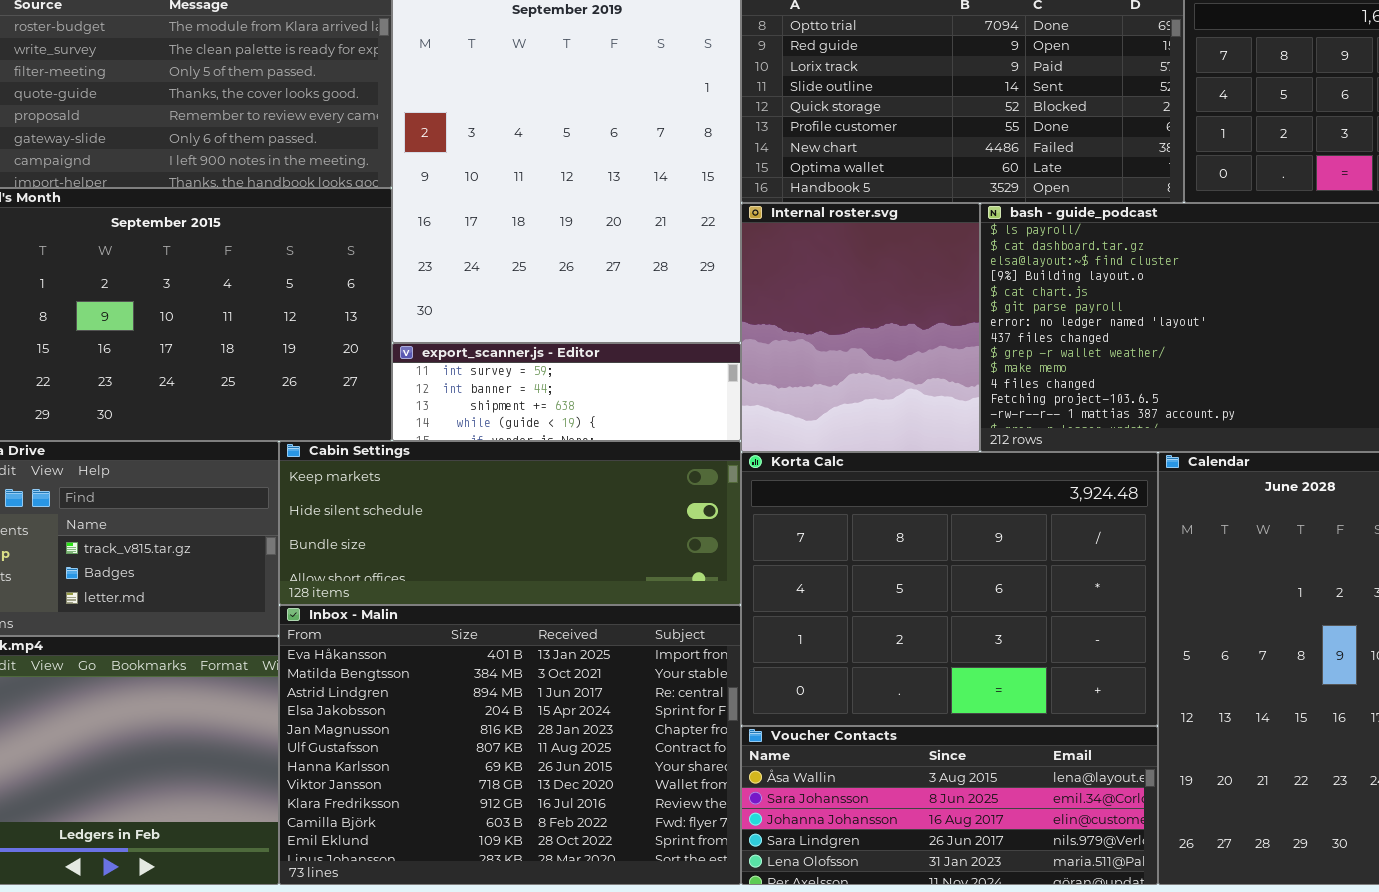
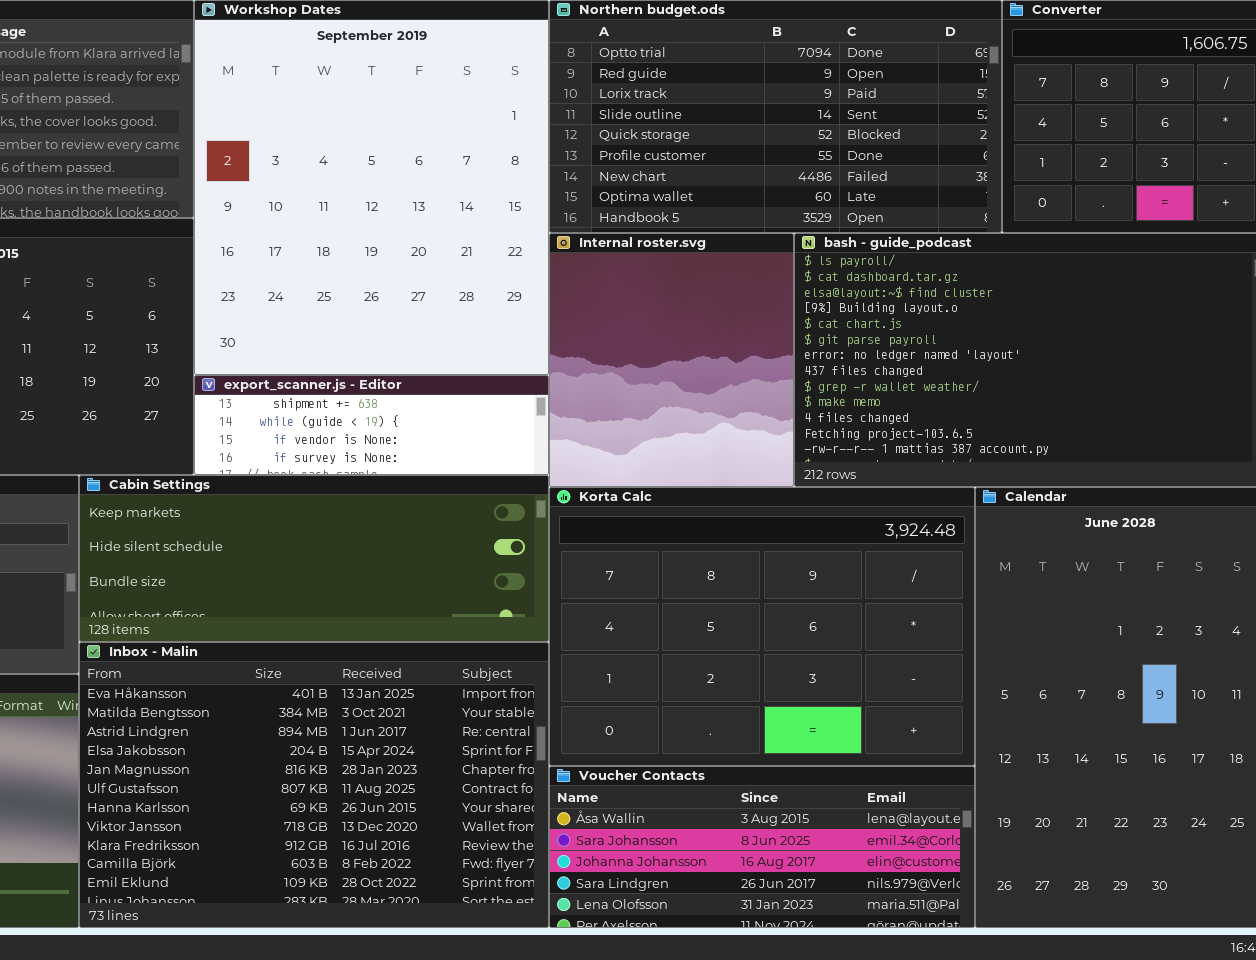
export_scanner.js - Editor: [392,343,741,441] -> [194,375,549,475], scrolled down 2 rows

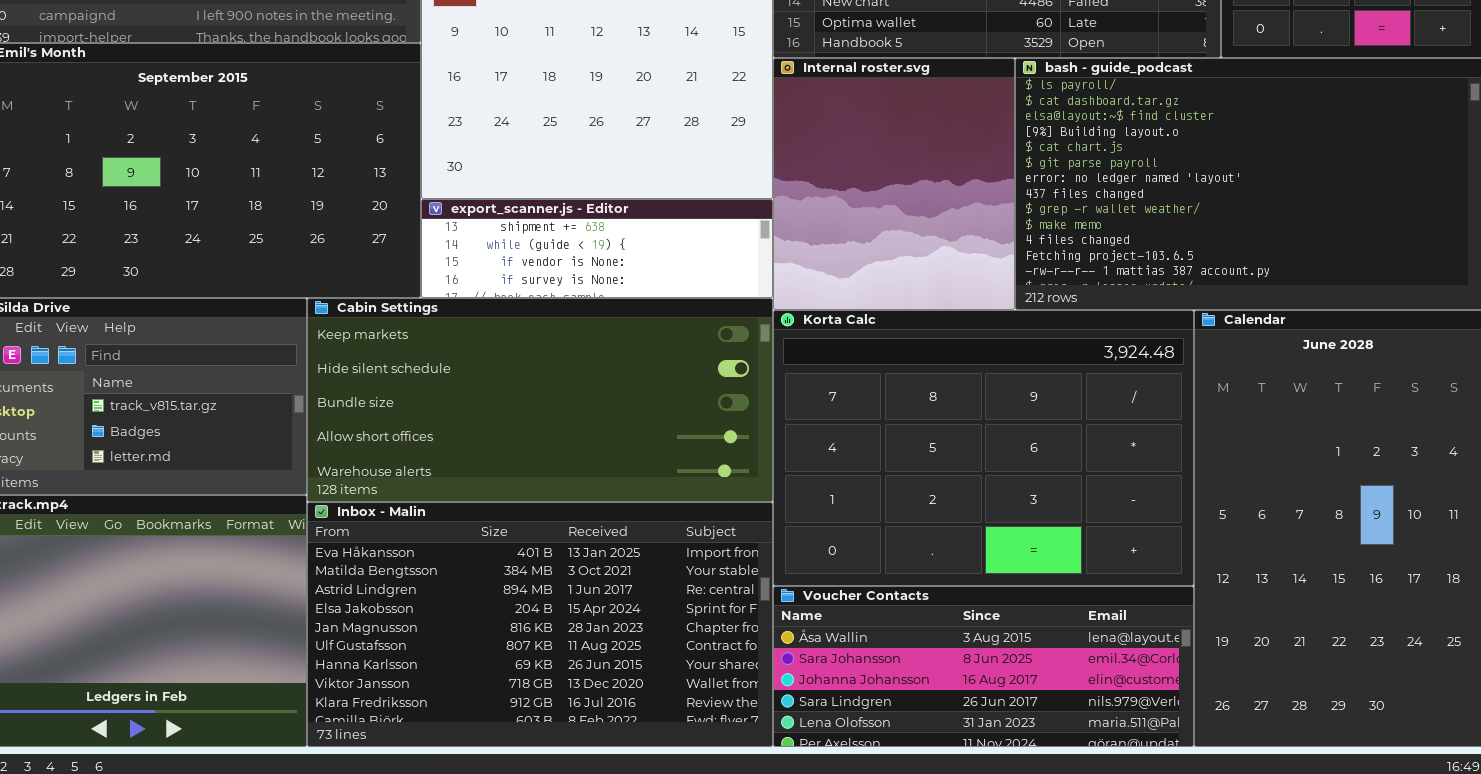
Cabin Settings: [79,475,549,642] -> [307,298,773,502], resized
Inbox - Malin: [79,642,549,928] -> [307,502,773,747], resized

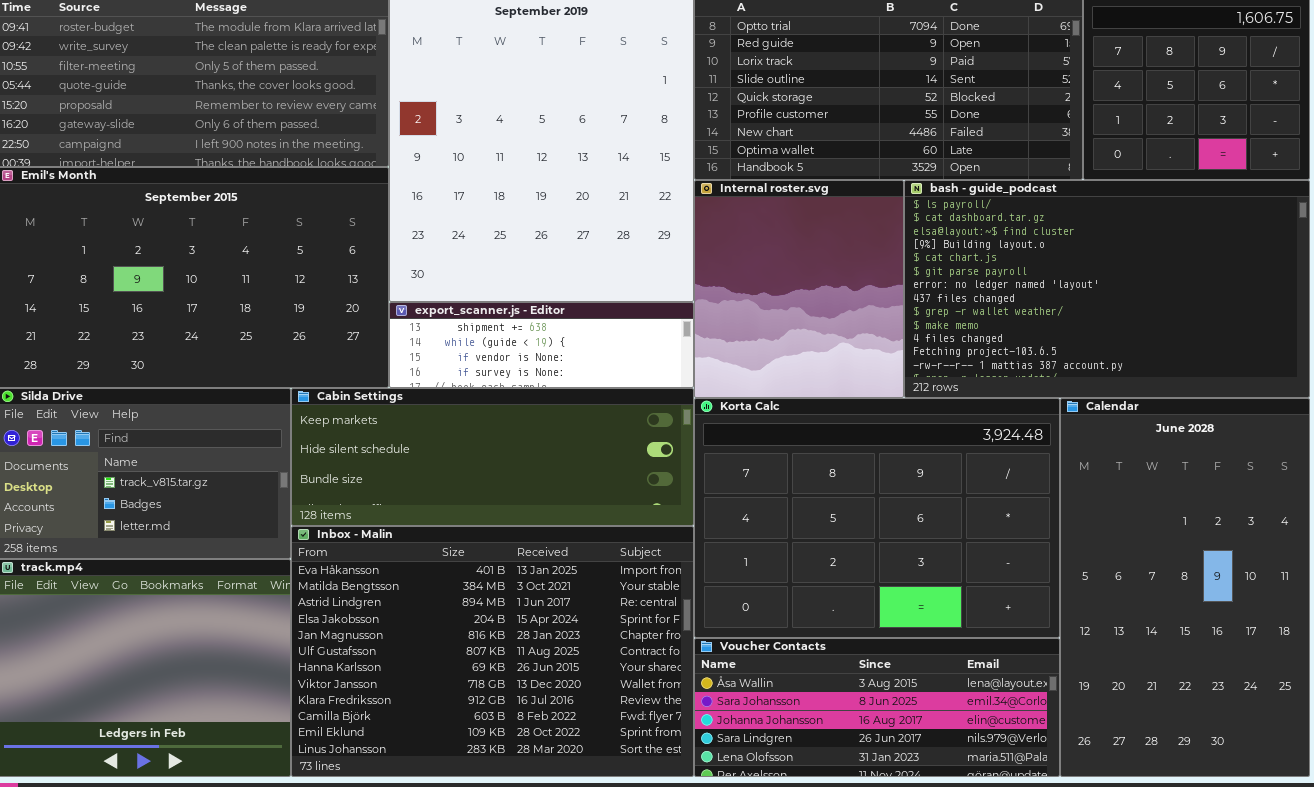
Cabin Settings: [307,298,773,502] -> [291,388,694,526], resized
Inbox - Malin: [307,502,773,747] -> [291,526,694,777], resized

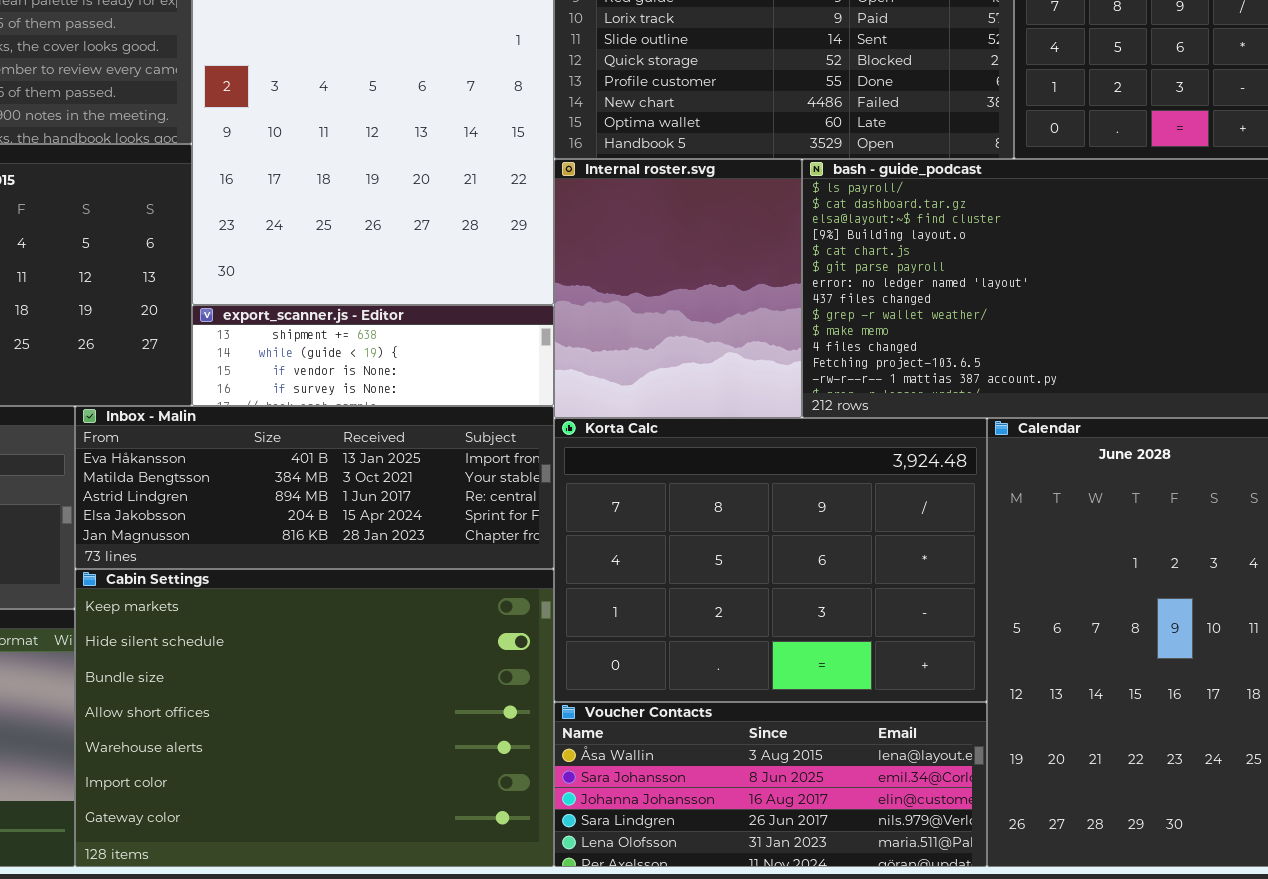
Cabin Settings: [291,388,694,526] -> [75,569,554,867], moved, resized
Inbox - Malin: [291,526,694,777] -> [75,406,554,569], moved, resized

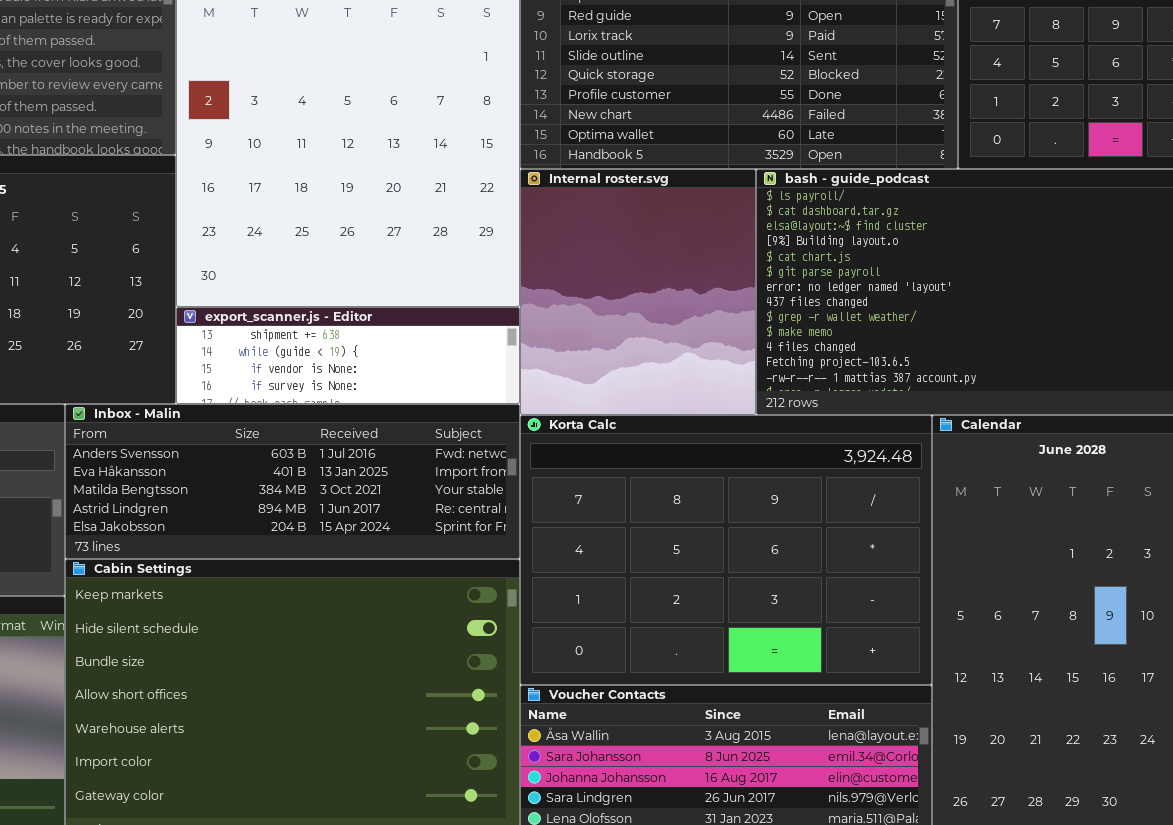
Inbox - Malin: [75,406,554,569] -> [65,404,520,559], scrolled up 1 row

